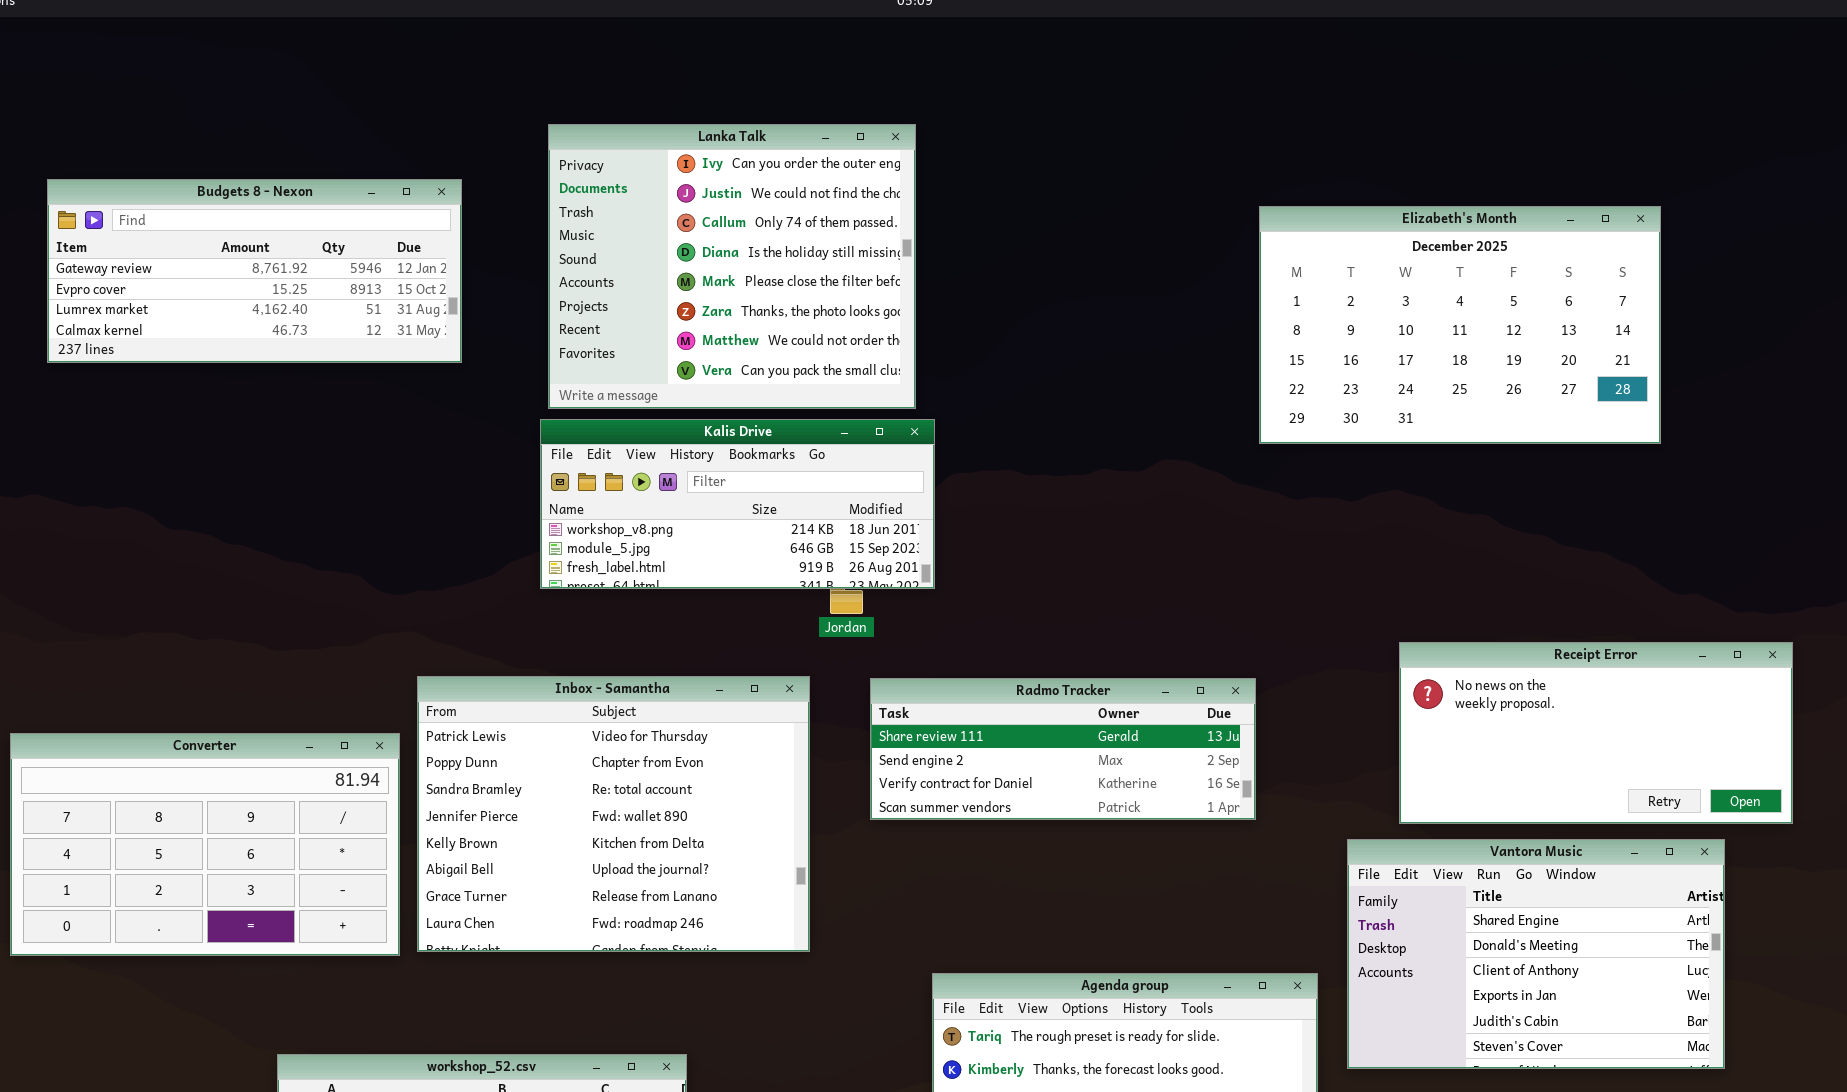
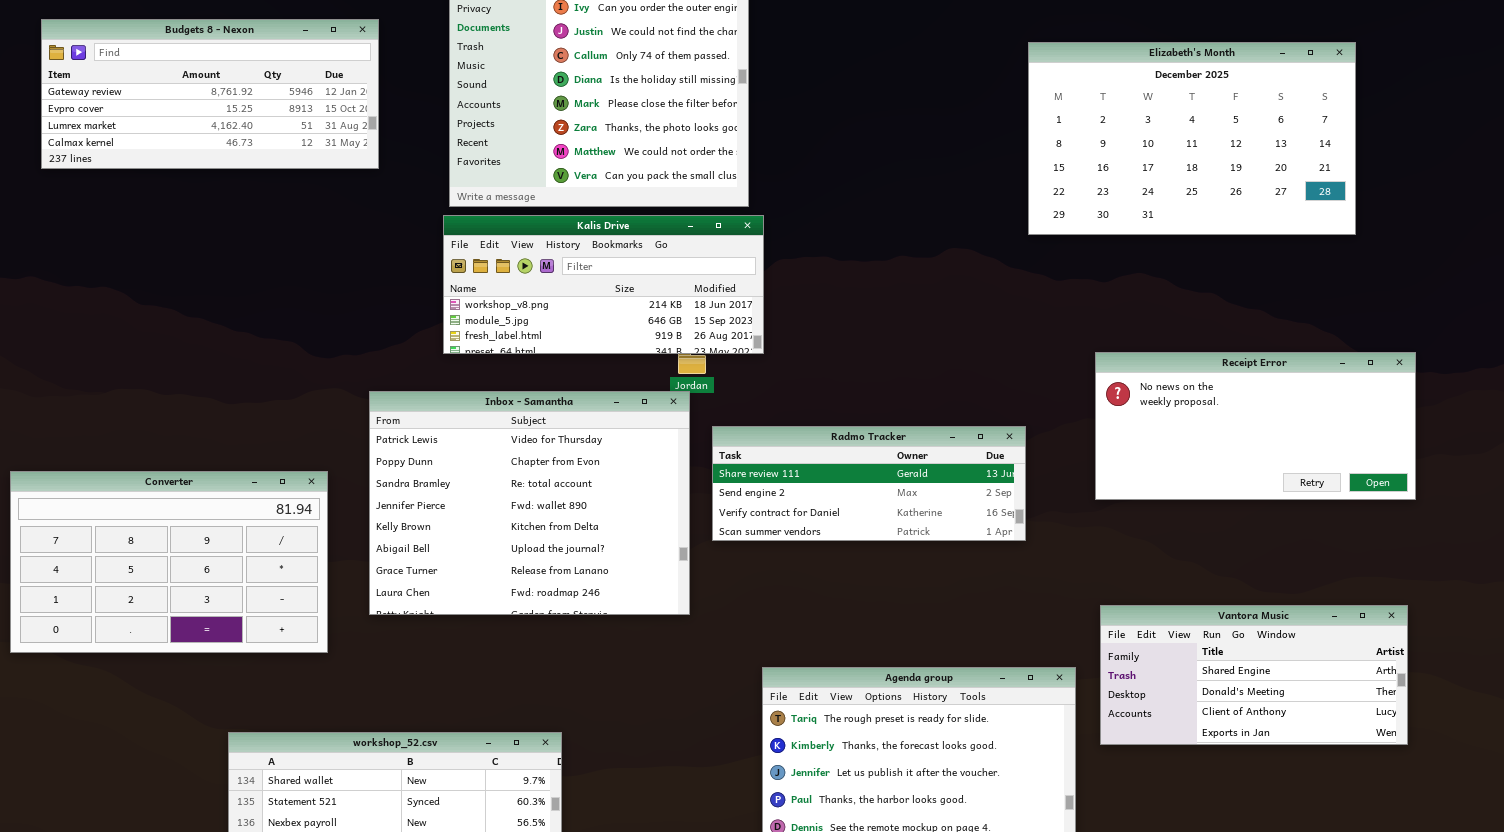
Receipt Error: [1399,642,1793,824] -> [1095,352,1416,500], moved
Inbox - Samantha: [417,676,810,952] -> [369,391,690,615], moved
Vantora Music: [1347,839,1725,1069] -> [1100,605,1408,745], resized

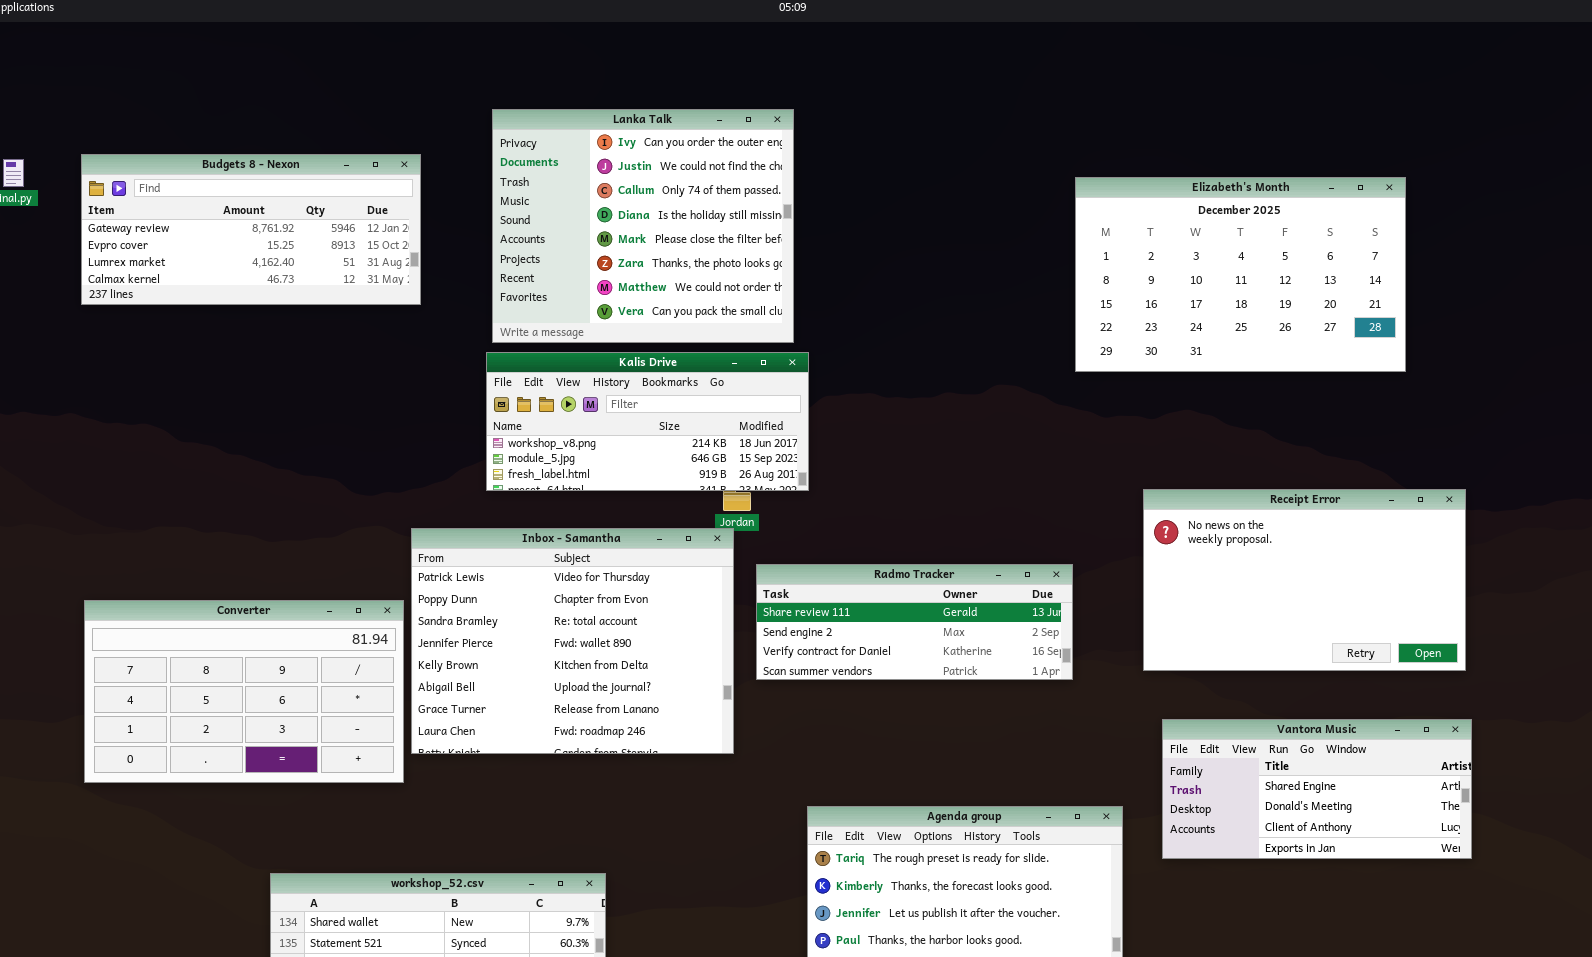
Receipt Error: [1095,352,1416,500] -> [1143,489,1466,671], resized
Converter: [10,471,328,653] -> [84,600,404,783], moved
Vantora Music: [1100,605,1408,745] -> [1162,719,1472,859], moved

